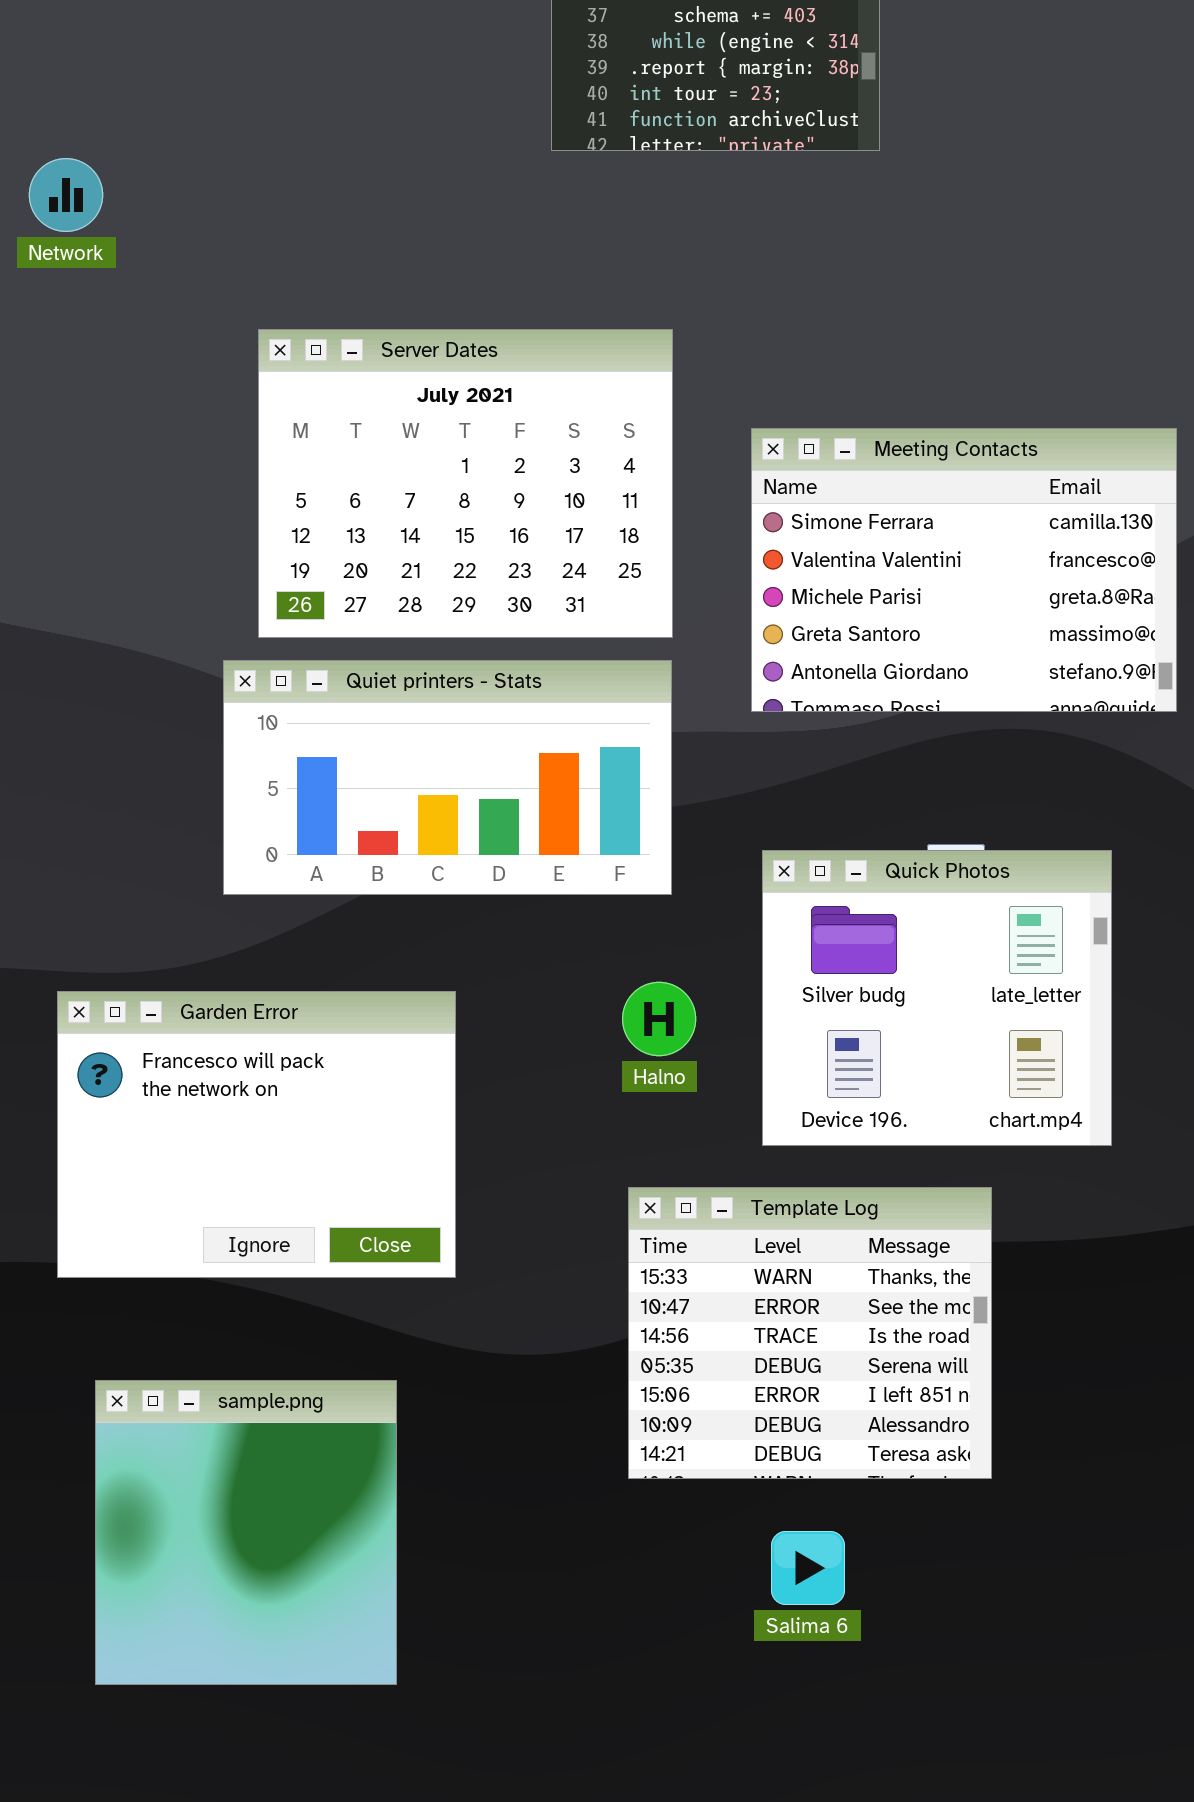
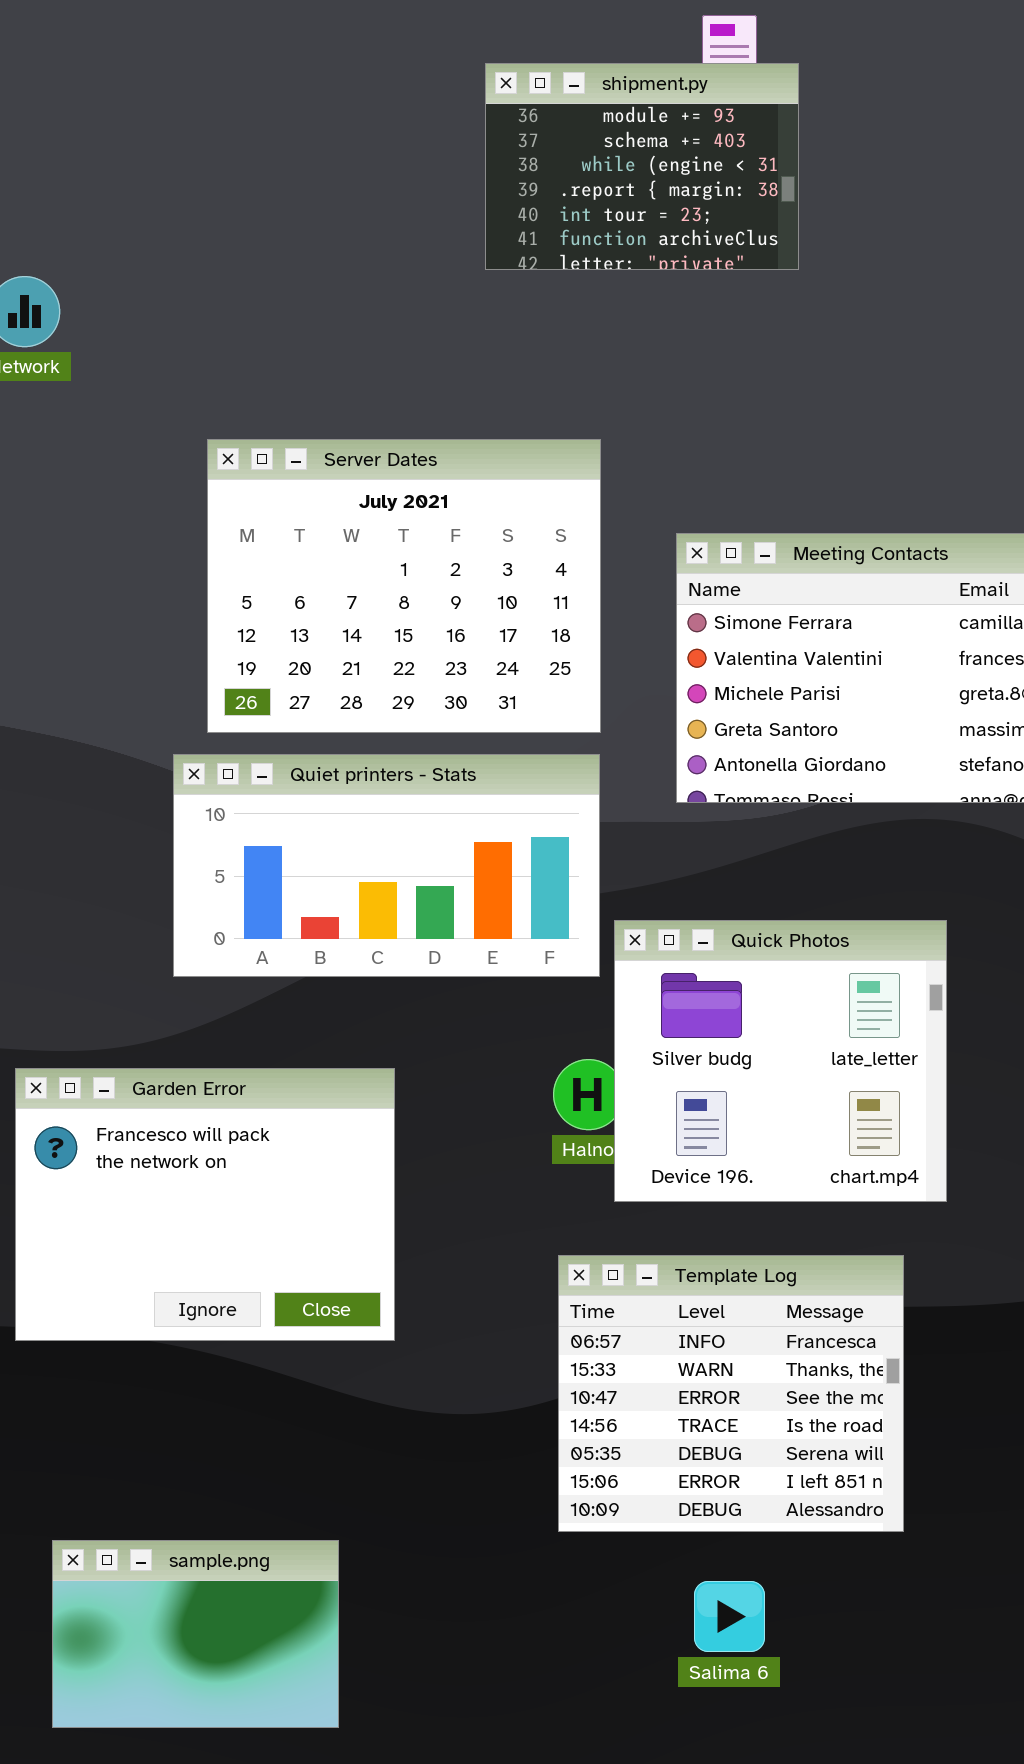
Quick Photos: [762,850,1112,1146] -> [614,920,947,1202], moved
Template Log: [628,1187,992,1479] -> [558,1255,904,1532], scrolled up 1 row
sample.png: [95,1380,397,1685] -> [52,1540,339,1728], resized

